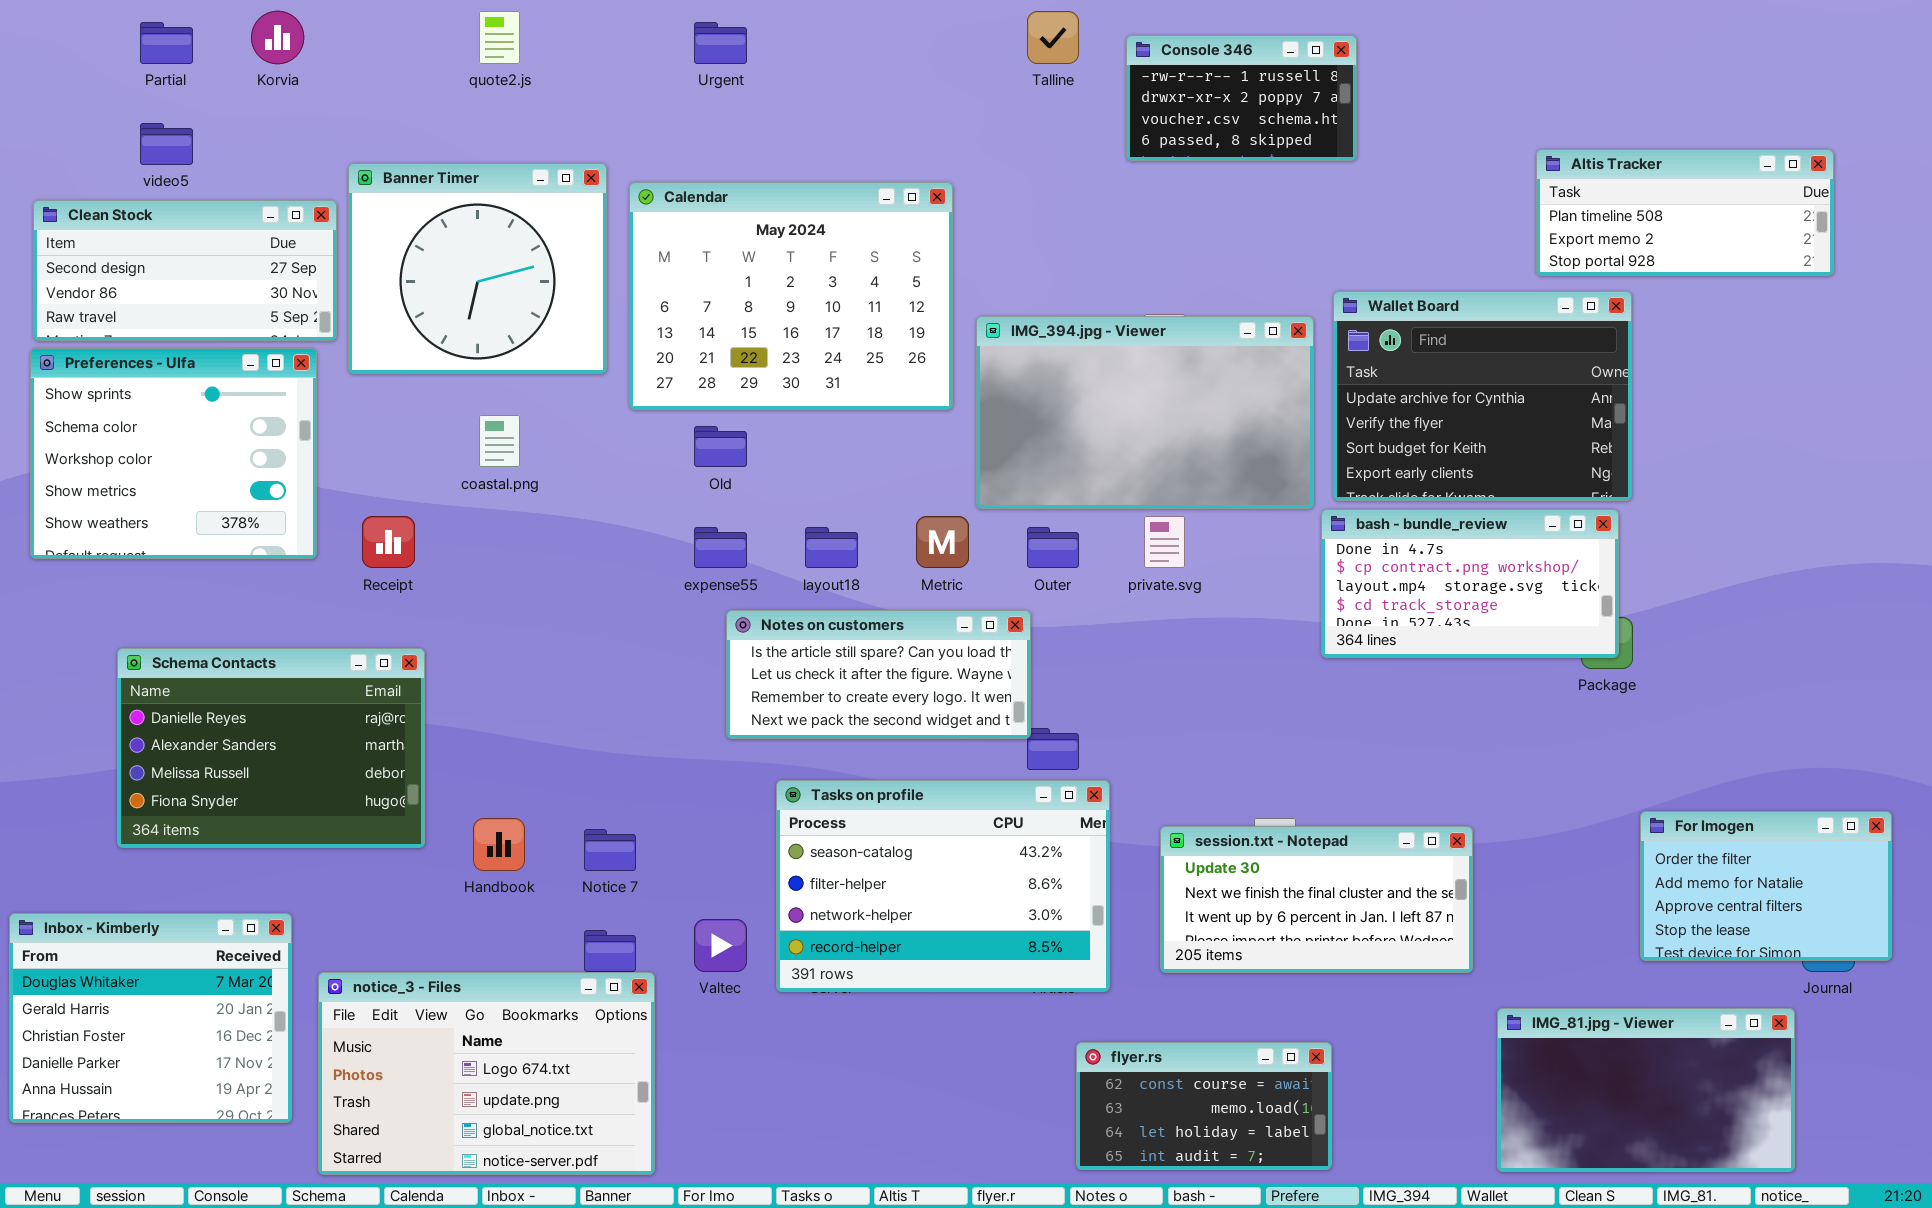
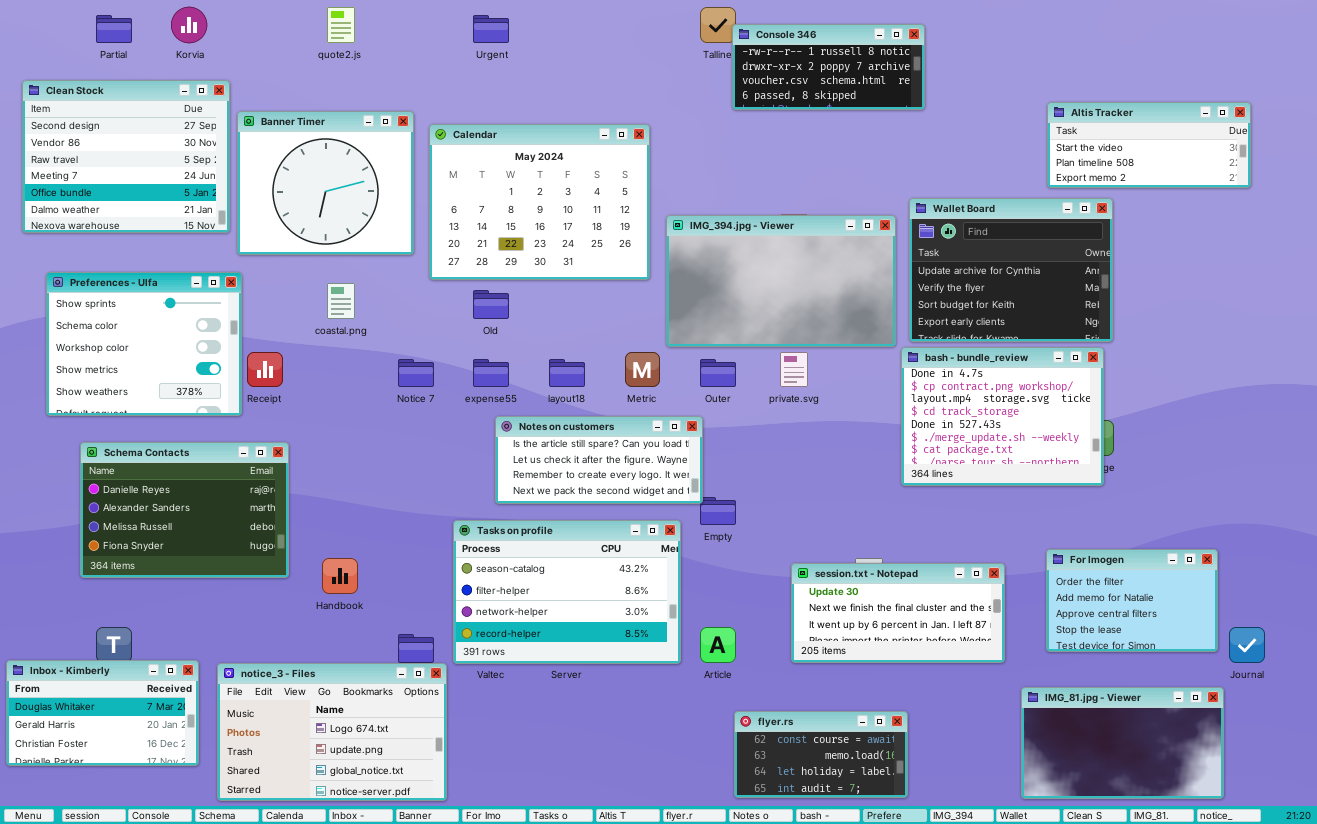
Console 346: [1126,35,1357,161] -> [732,24,925,110], resized
Altis Tracker: [1536,149,1834,276] -> [1047,102,1251,188], scrolled up 1 row
Clean Stock: [33,200,337,341] -> [22,80,230,233], resized
Preferences - Ulfa: [30,348,317,559] -> [46,272,242,416], moved
bash - bundle_review: [1321,509,1619,658] -> [901,347,1104,486], resized
Tasks on profile: [776,780,1110,992] -> [453,520,681,664], moved
For Imogen: [1640,811,1892,961] -> [1046,549,1218,652], moved
Notice 7: [584,829,636,871] -> [398,359,434,387], moved
Inbox - Kimberly: [9,913,292,1123] -> [6,660,199,766], resized

